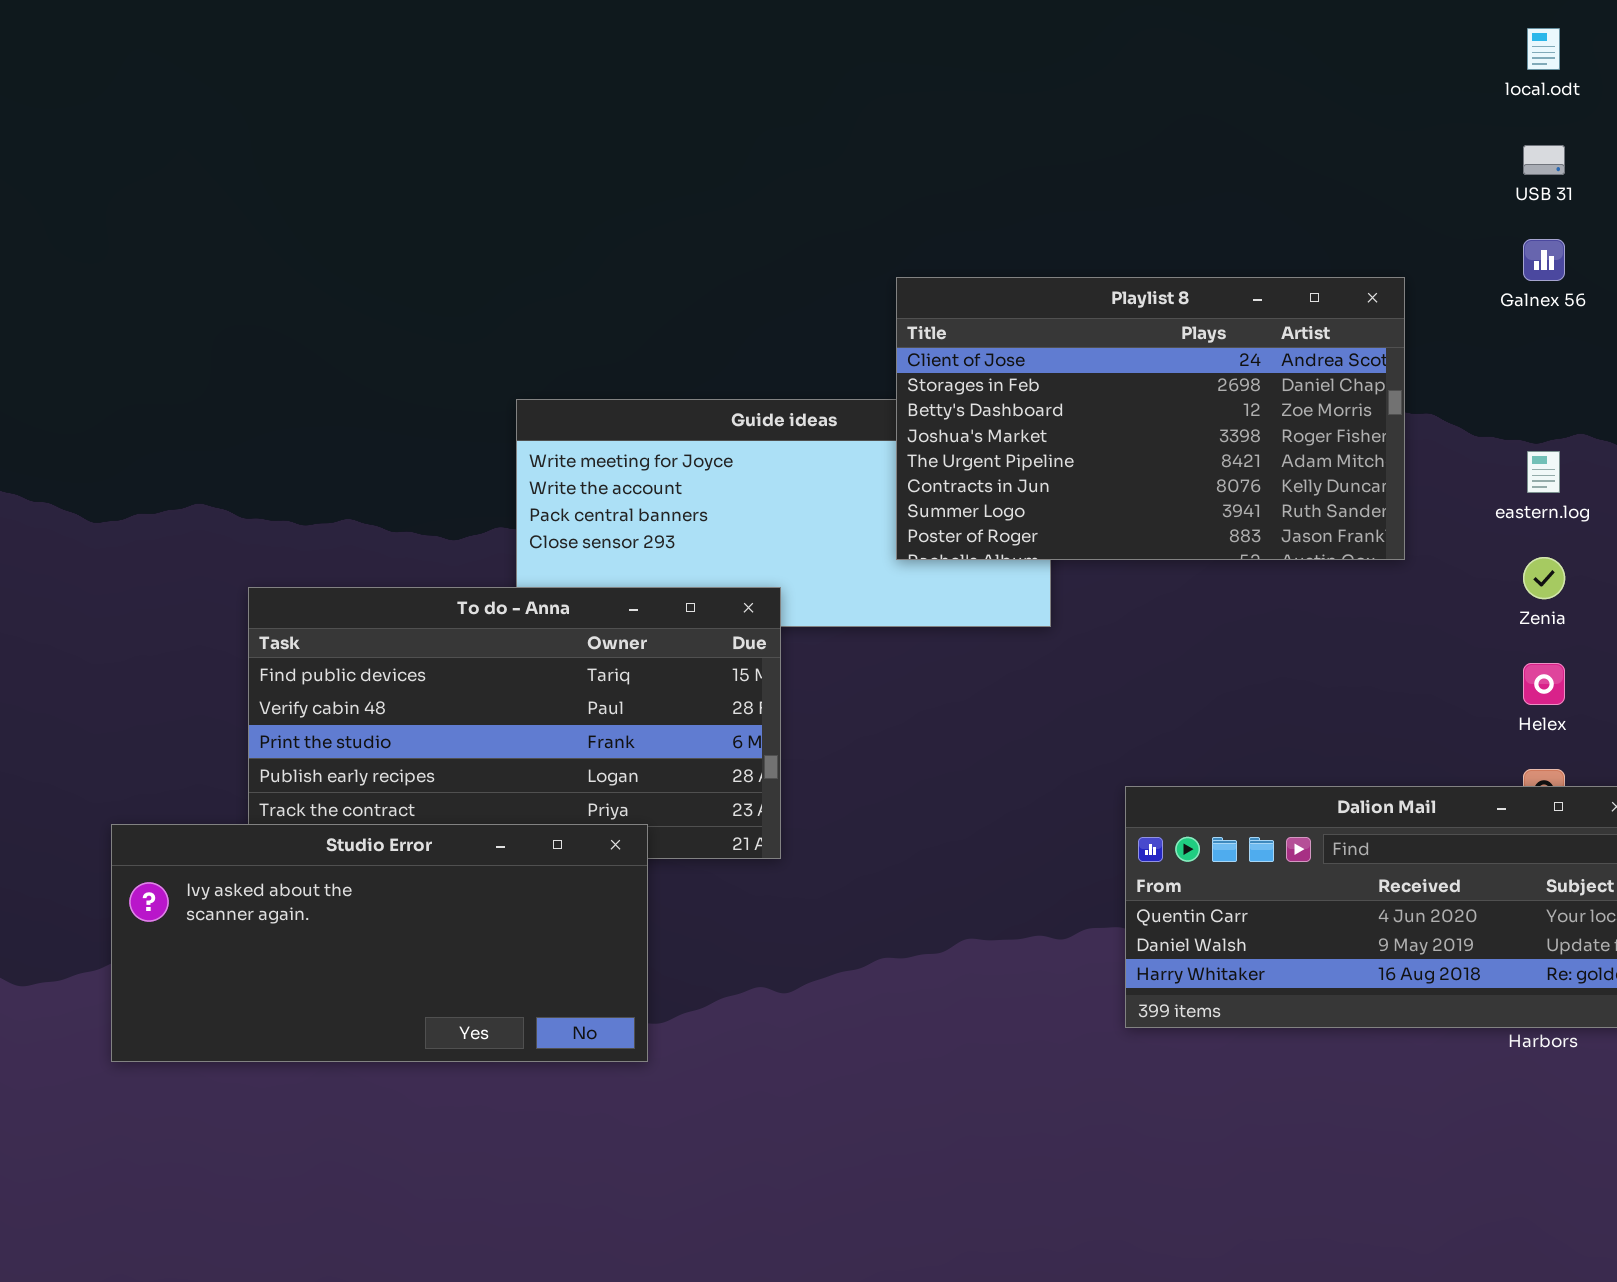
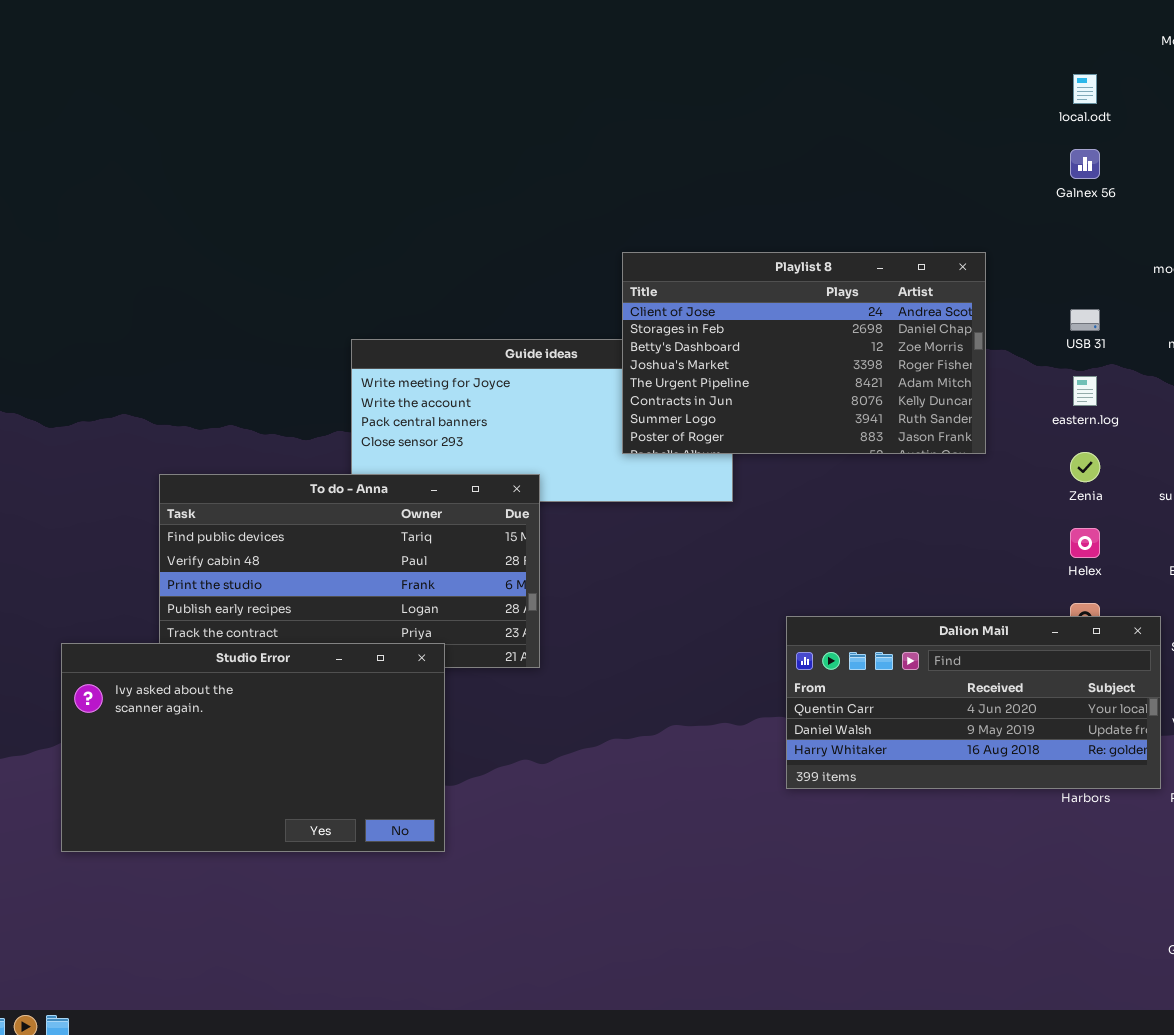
USB 31: [1523,145,1565,175] -> [1070,309,1100,331], moved
Galnex 56: [1523,239,1565,281] -> [1070,149,1100,179], moved
Studio Error: [111,824,648,1062] -> [61,643,445,852], resized

